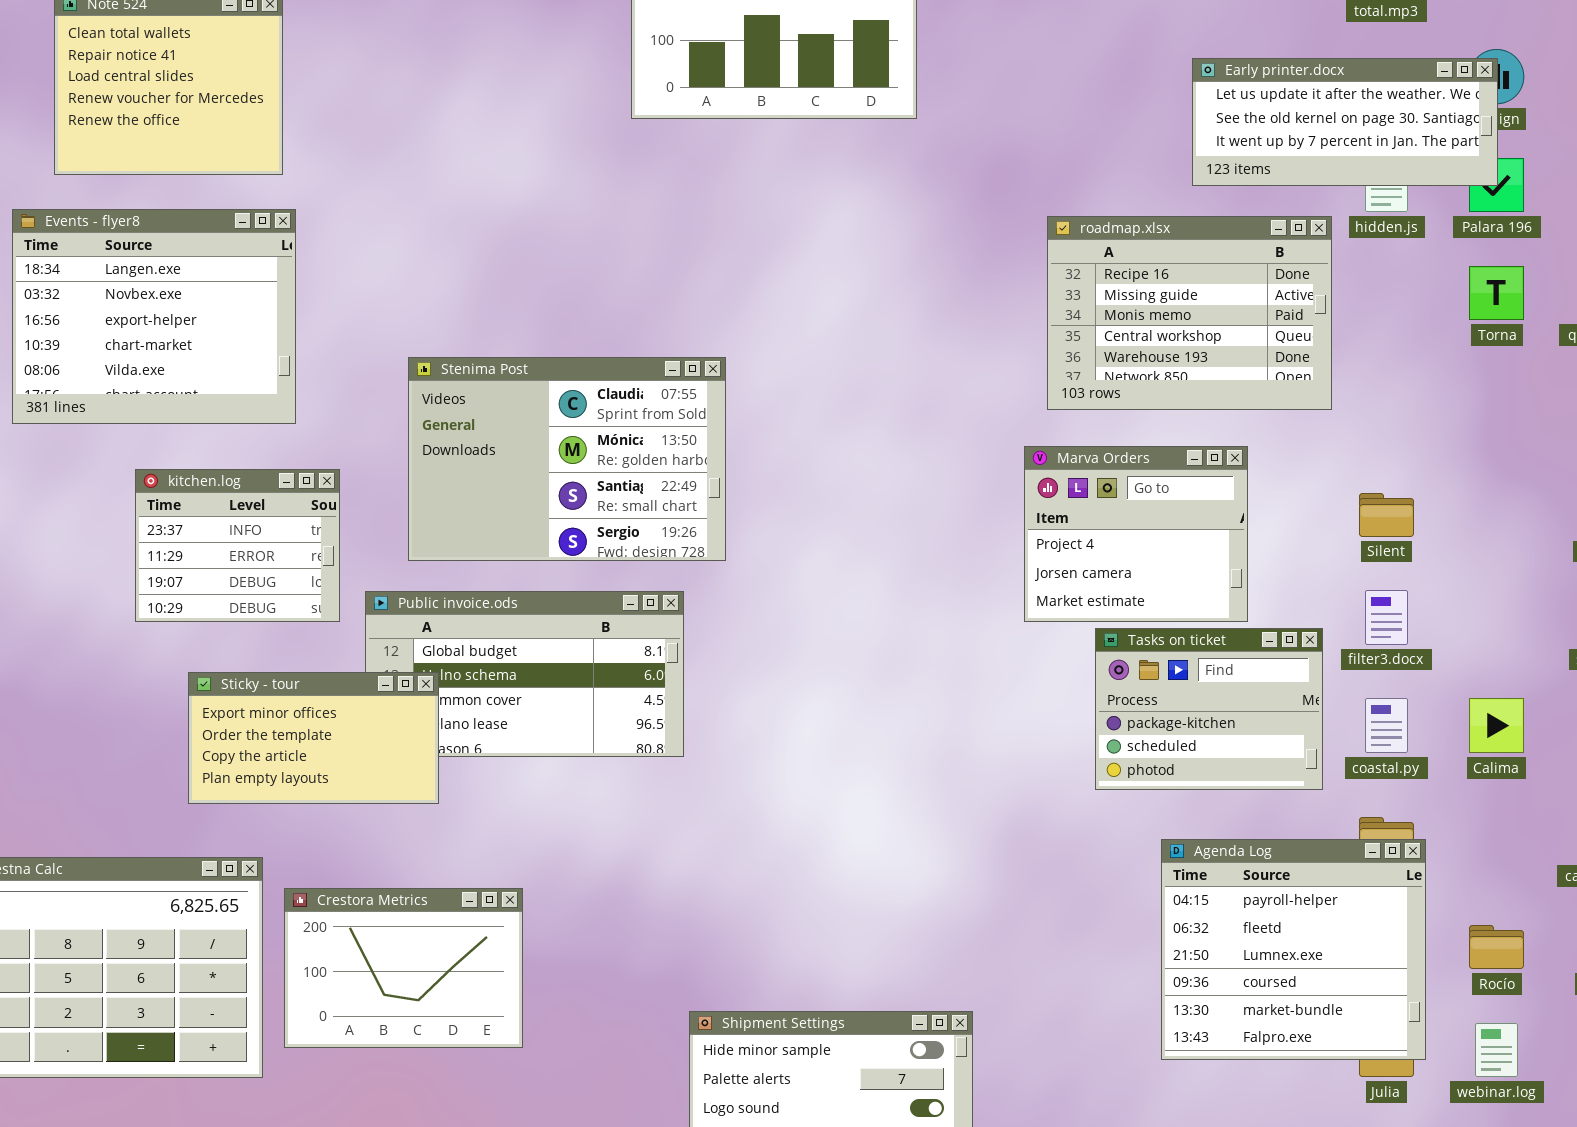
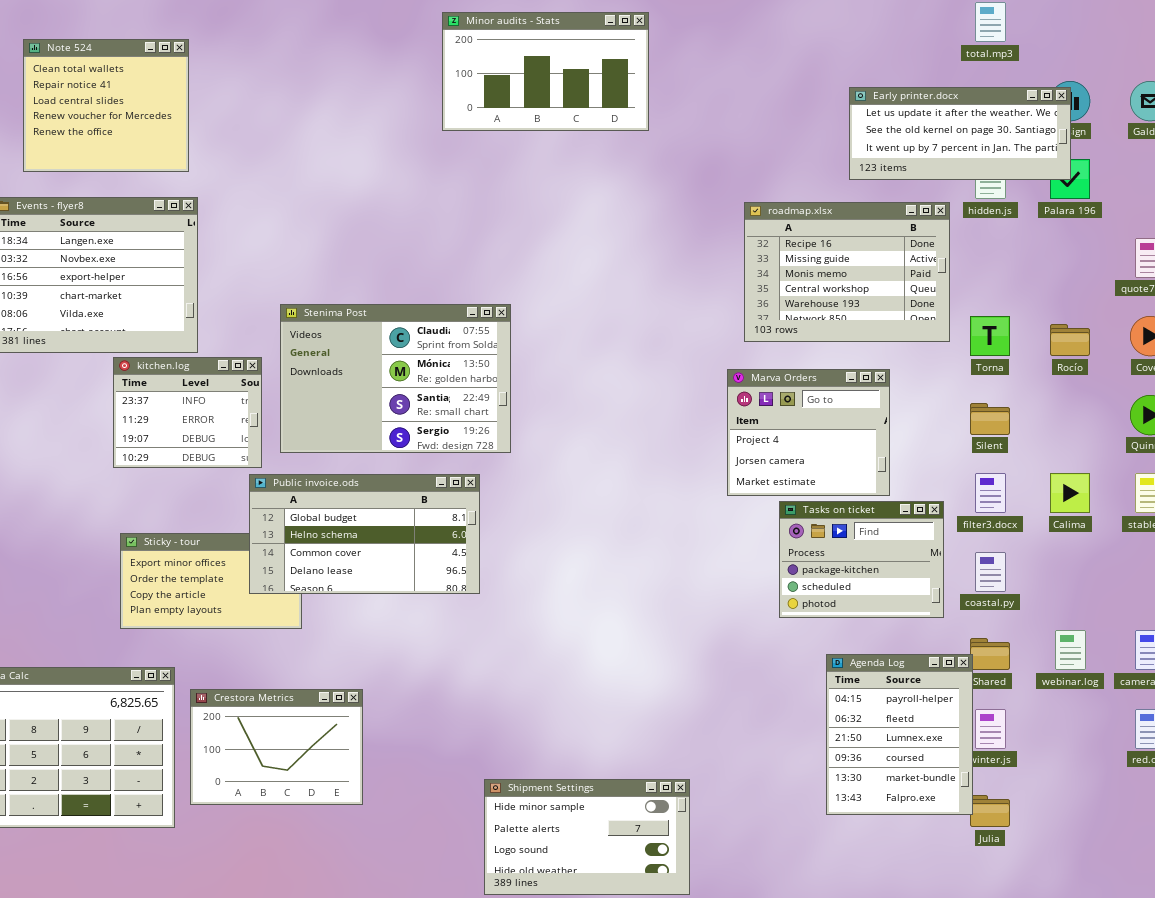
Torna: [1469,266,1524,320] -> [970,316,1010,356], moved
kitchen.log: [135,469,340,622] -> [113,357,262,468], moved
Public invoice.ods: [365,591,684,757] -> [249,474,480,594], raised
Calima: [1469,698,1524,753] -> [1050,473,1090,513], moved
Agenda Log: [1161,839,1426,1060] -> [826,654,973,815], resized
Rocío: [1469,925,1524,969] -> [1050,324,1090,356], moved
webinar.log: [1475,1023,1518,1077] -> [1055,630,1086,670], moved

